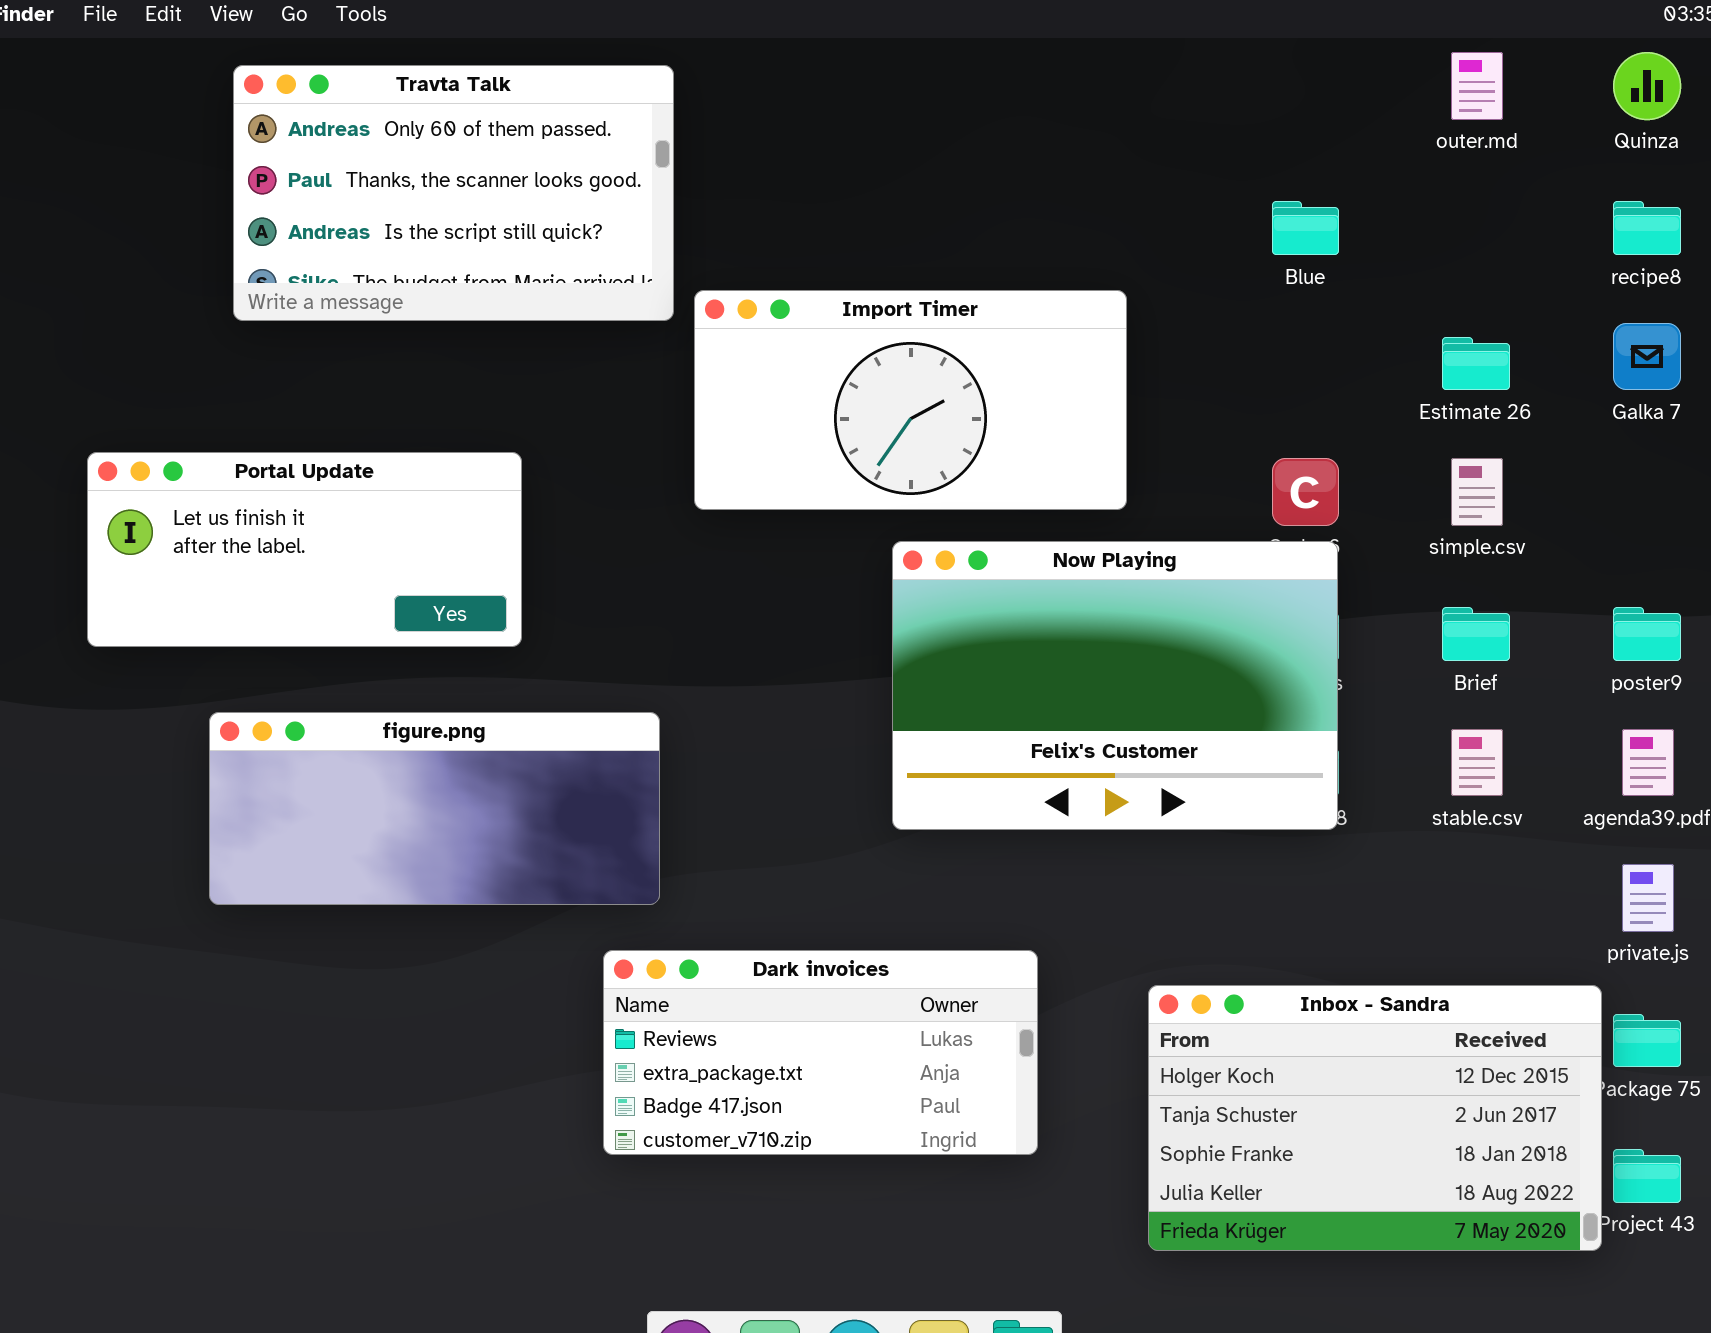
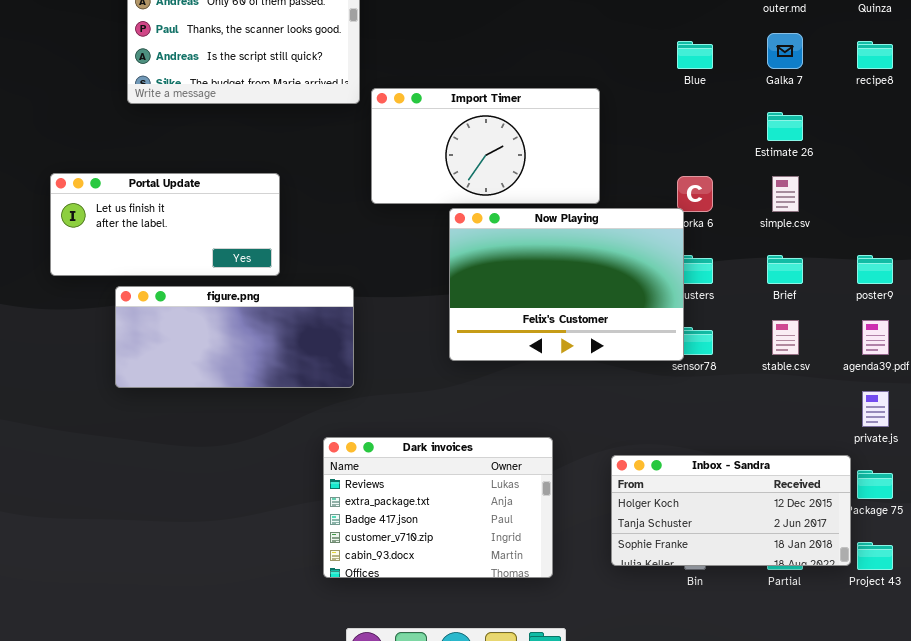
Galka 7: [1613,323,1681,390] -> [767,33,803,69], moved
Now Playing: [892,541,1338,830] -> [449,208,684,361], moved
figure.png: [209,712,660,905] -> [115,286,354,388], moved
Dark invoices: [603,950,1038,1155] -> [323,437,553,578], resized
Inbox - Sandra: [1148,985,1602,1251] -> [611,455,851,566], resized

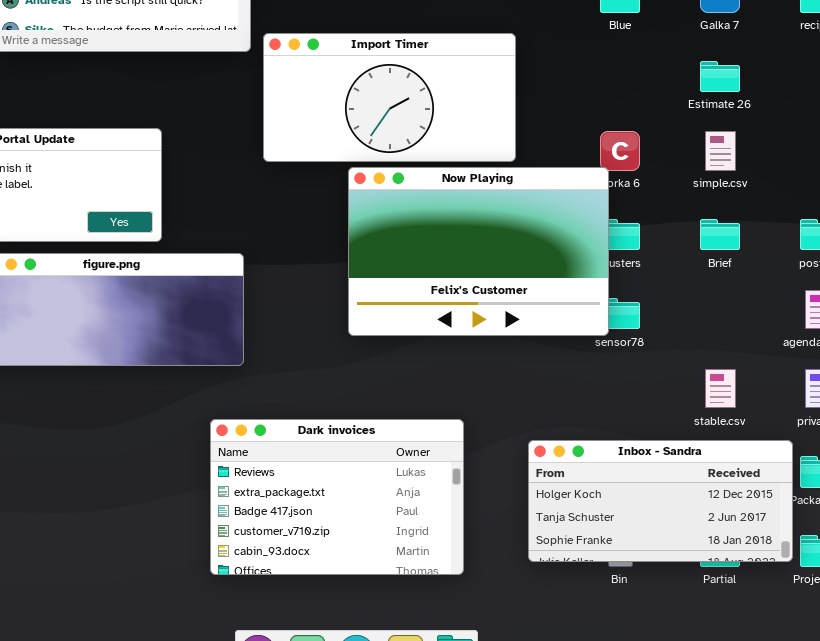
stable.csv: [772,320,799,355] -> [705,369,736,408], moved

